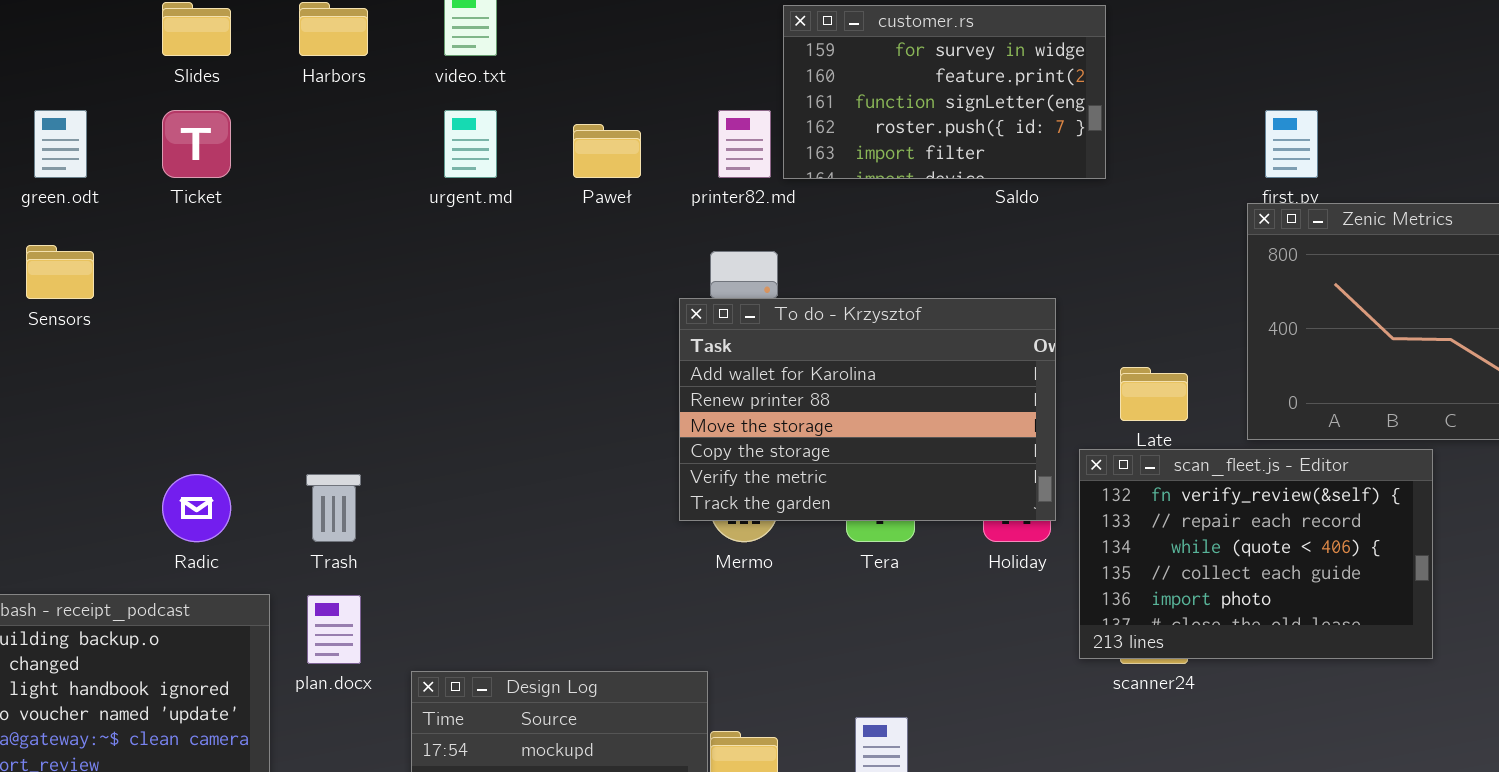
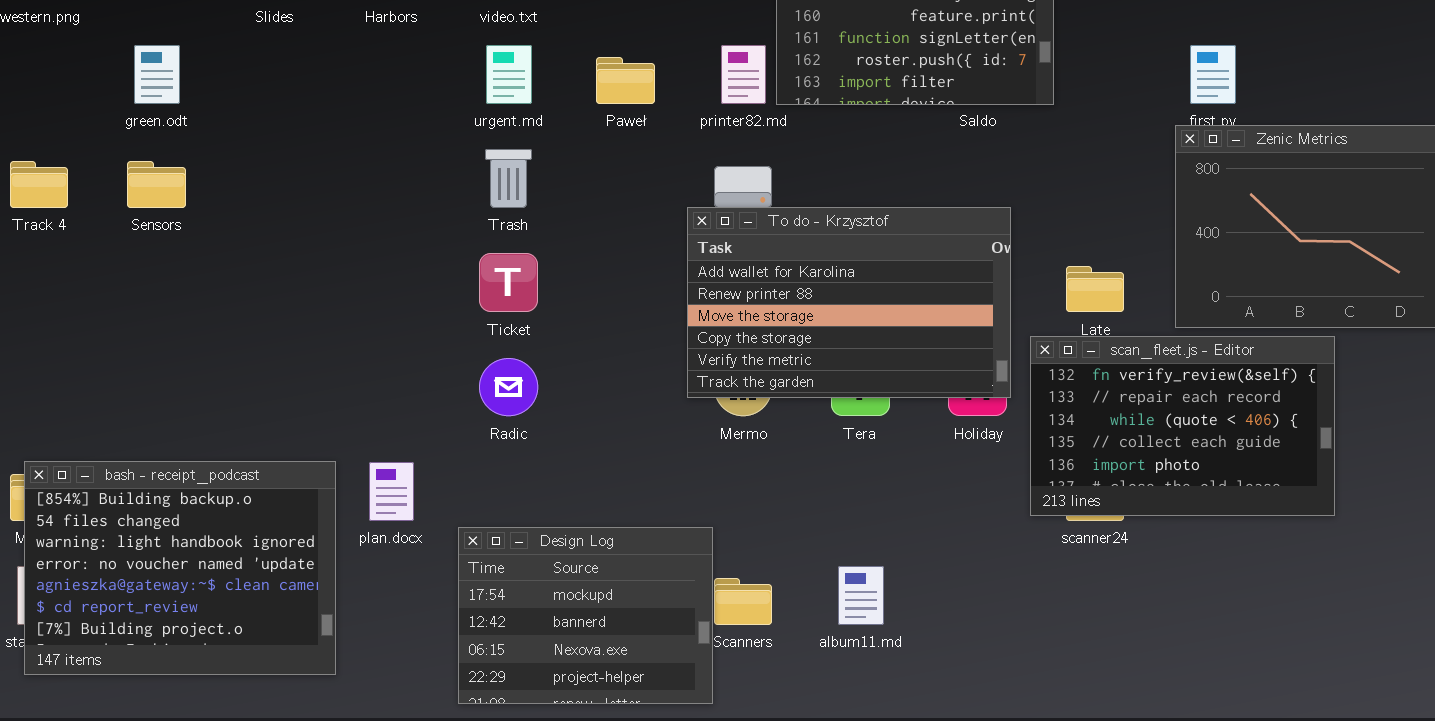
Ticket: [162,110,231,178] -> [479,253,538,312], moved
Radic: [162,474,231,542] -> [479,358,538,416], moved
Trash: [306,474,361,542] -> [485,149,532,208], moved

